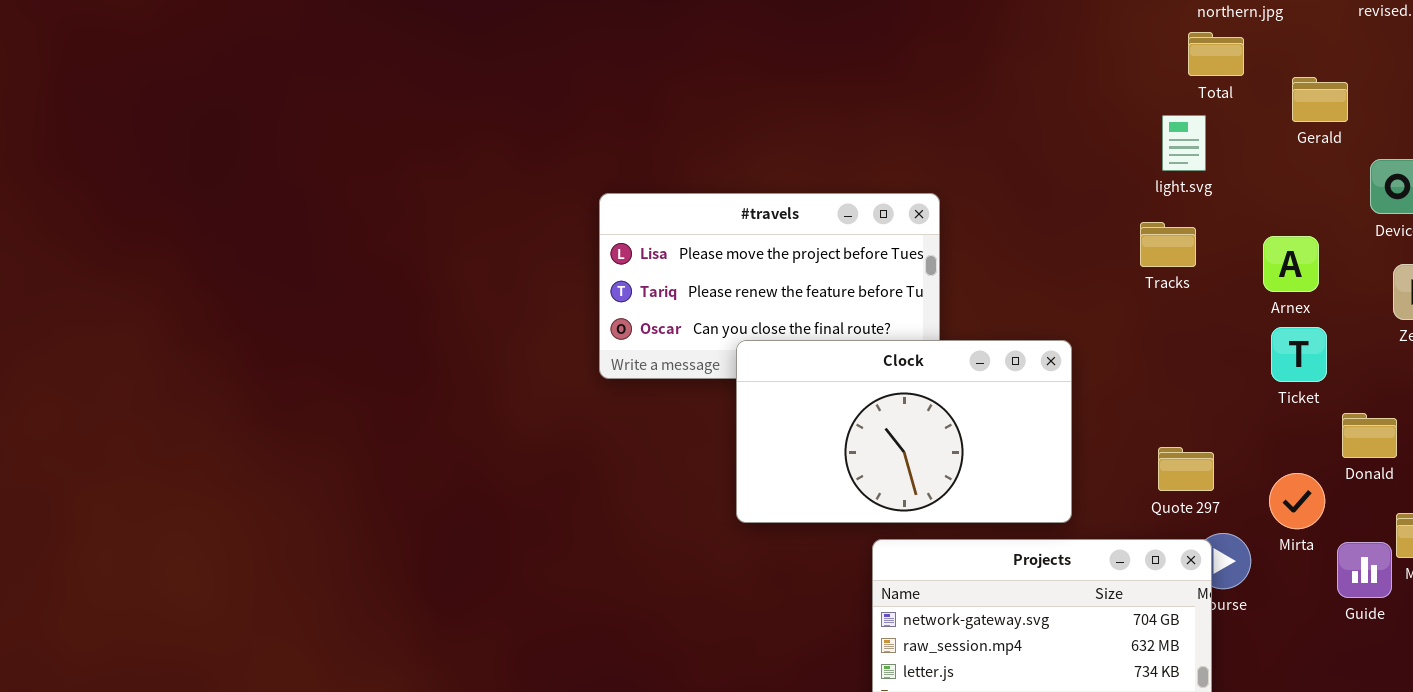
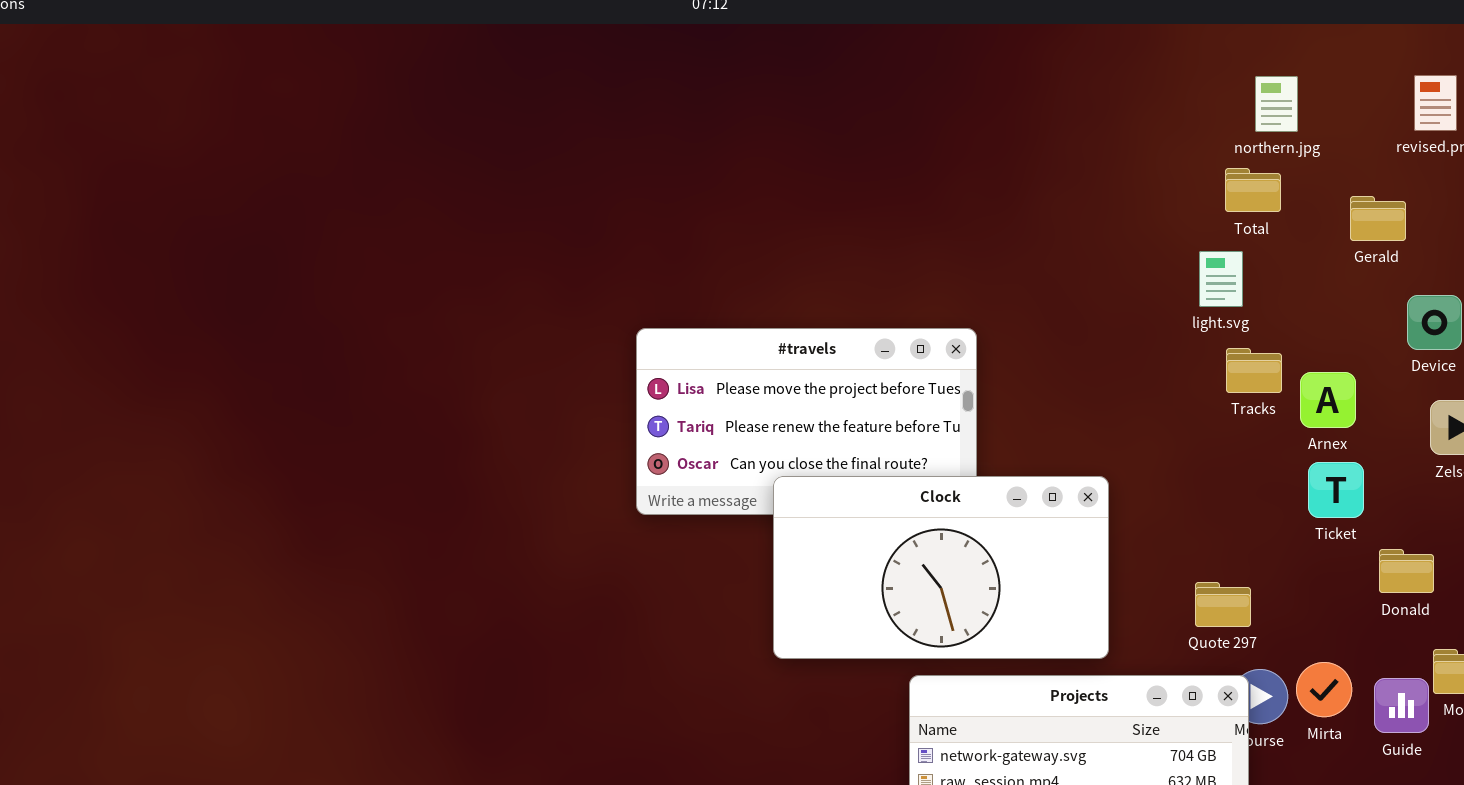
Gerald: [1292,77,1348,122] -> [1350,196,1406,241], moved
Tracks: [1140,222,1196,267] -> [1226,348,1282,393], moved
Mirta: [1269,473,1325,529] -> [1296,662,1352,717], moved

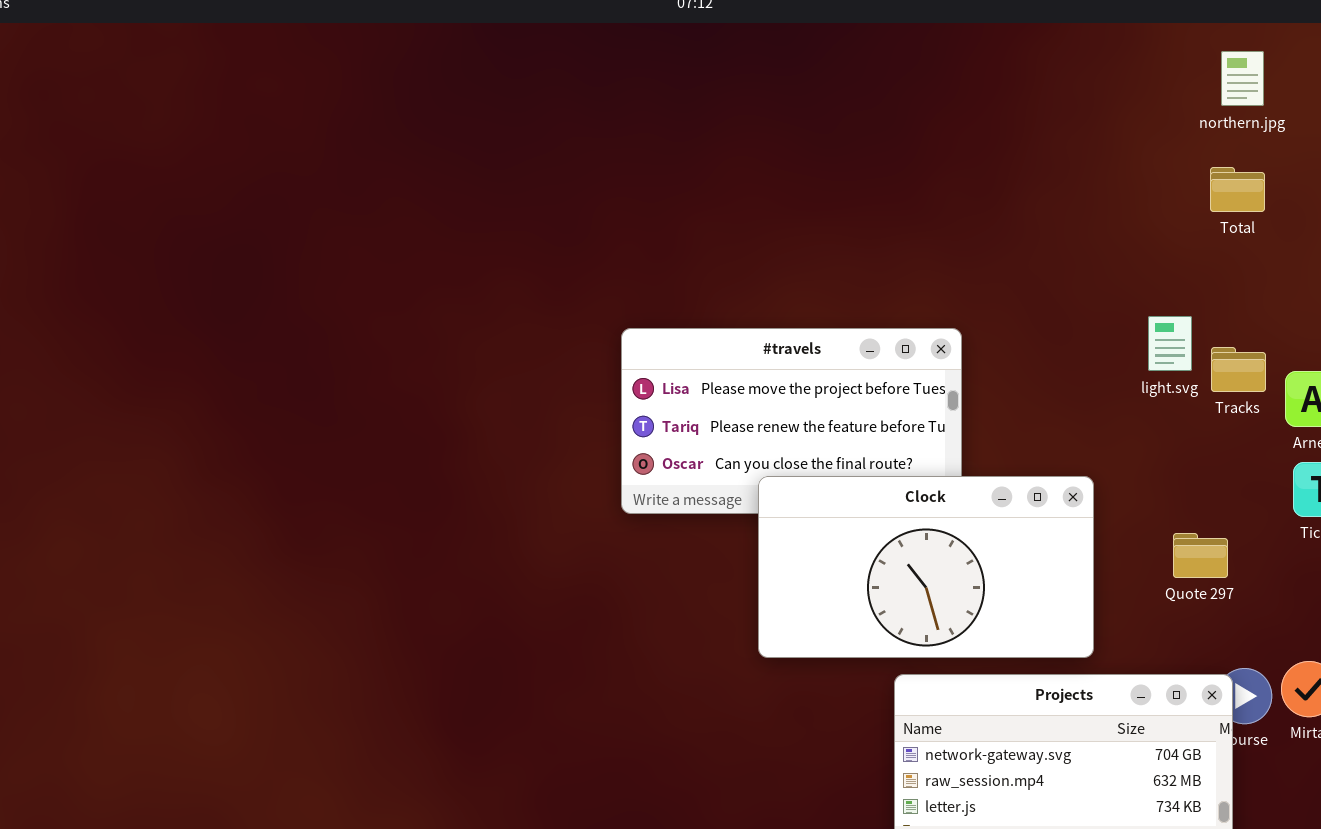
northern.jpg: [1255,76,1298,132] -> [1221,51,1264,106], moved
light.svg: [1199,251,1243,307] -> [1148,316,1192,371], moved
Quote 297: [1195,582,1251,627] -> [1173,533,1228,578], moved

